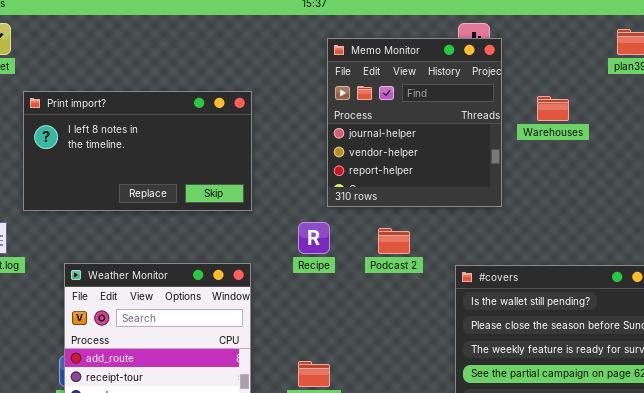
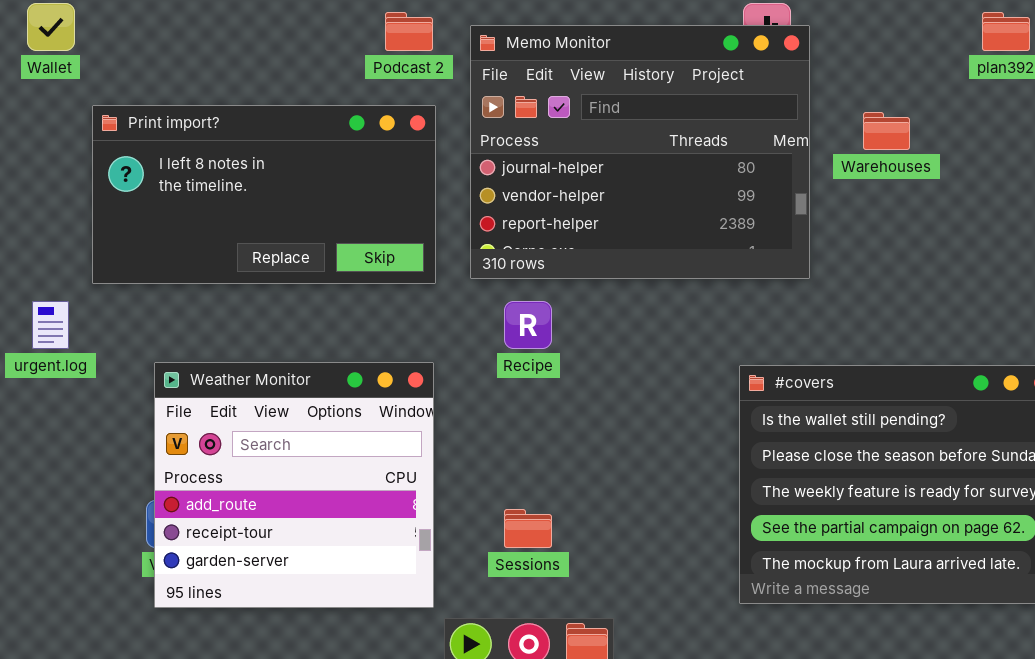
Memo Monitor: [327,38,502,207] -> [470,25,810,279], resized
Podcast 2: [378,228,410,254] -> [385,12,433,51], moved

